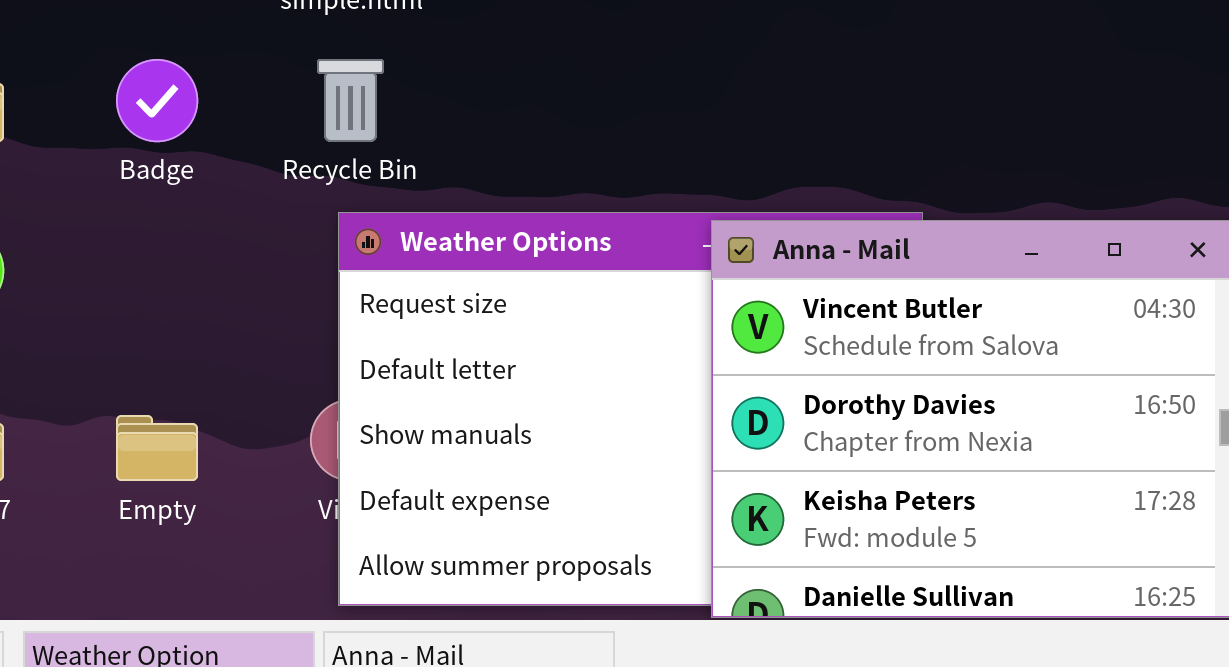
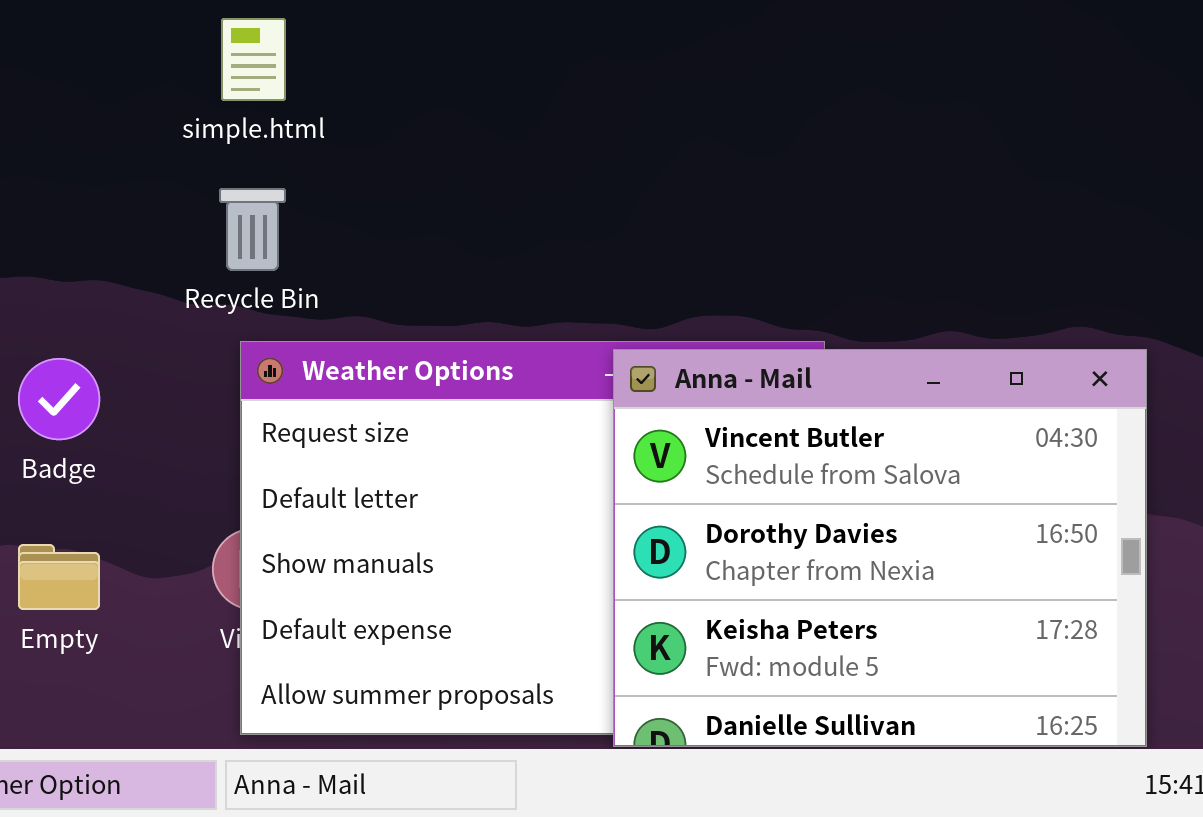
Badge: [116,59,198,142] -> [18,358,100,440], moved

